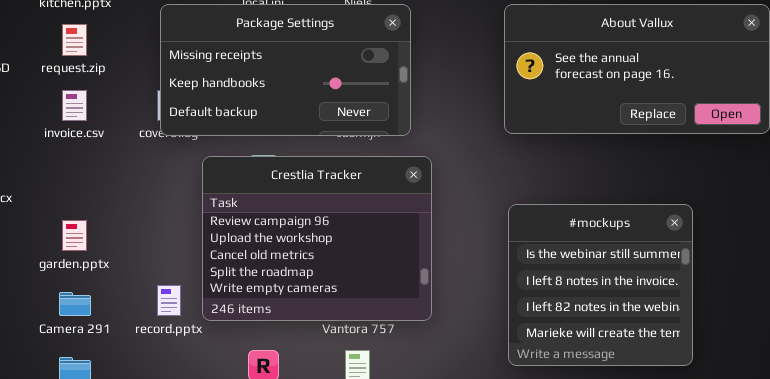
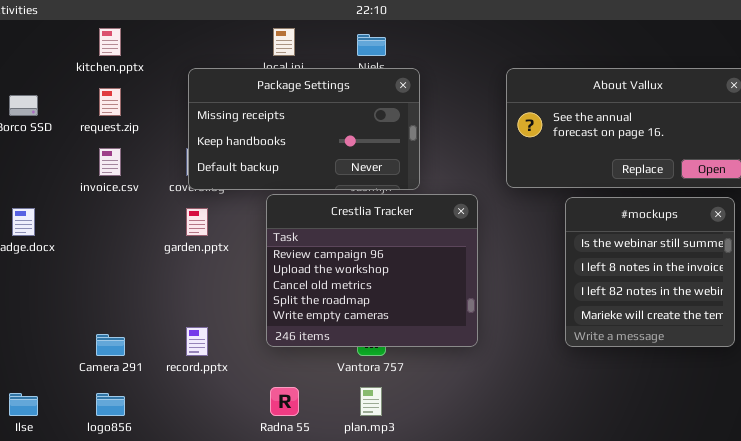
Crestlia Tracker: [202,156,432,321] -> [266,194,478,347], moved
#mockups: [508,204,693,366] -> [565,197,735,347], moved
garden.pptx: [62,220,87,251] -> [186,208,208,236], moved

